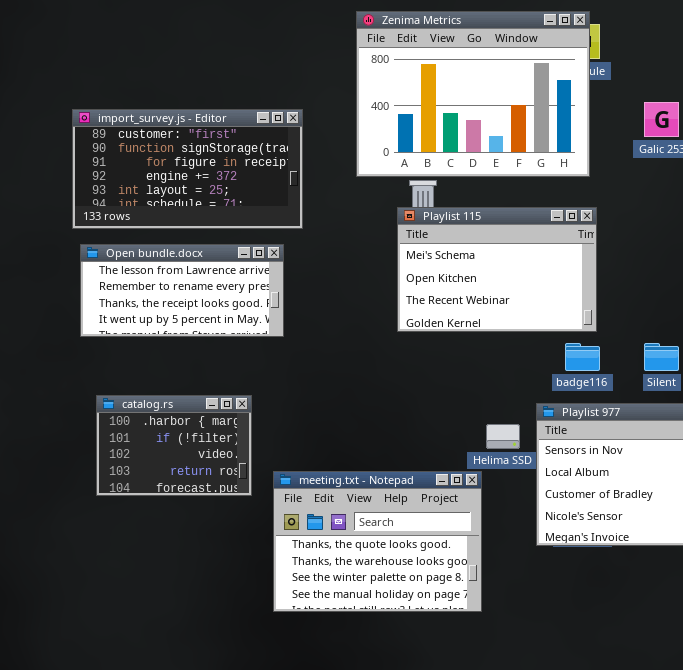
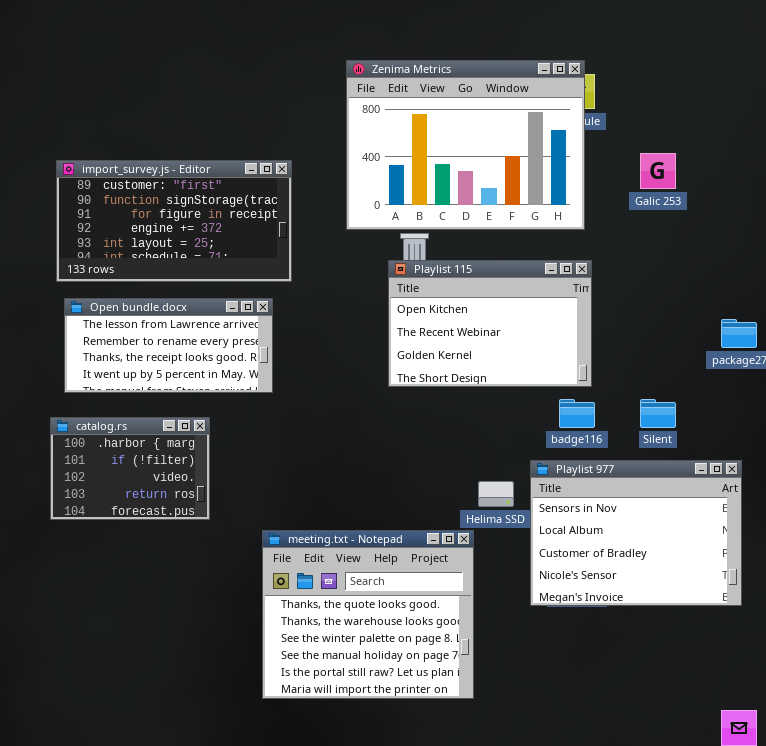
Playlist 115: [397,207,597,332] -> [388,260,592,387], scrolled down 1 row
catalog.rs: [96,395,252,496] -> [50,417,210,520], moved
meeting.txt - Notepad: [273,471,482,612] -> [262,530,474,699], resized

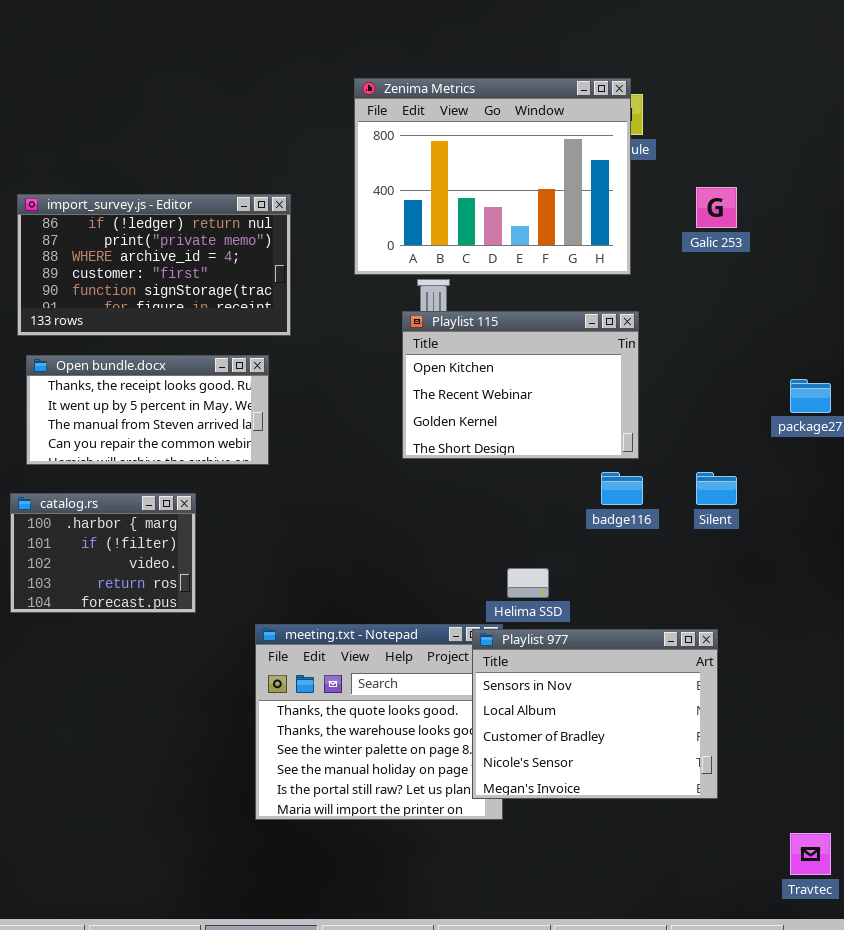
import_survey.js - Editor: [56,160,292,282] -> [17,194,291,336], scrolled up 3 rows
Open bundle.docx: [64,298,273,393] -> [26,355,269,465], scrolled down 2 rows
Playlist 977: [530,460,742,606] -> [472,629,718,799], moved

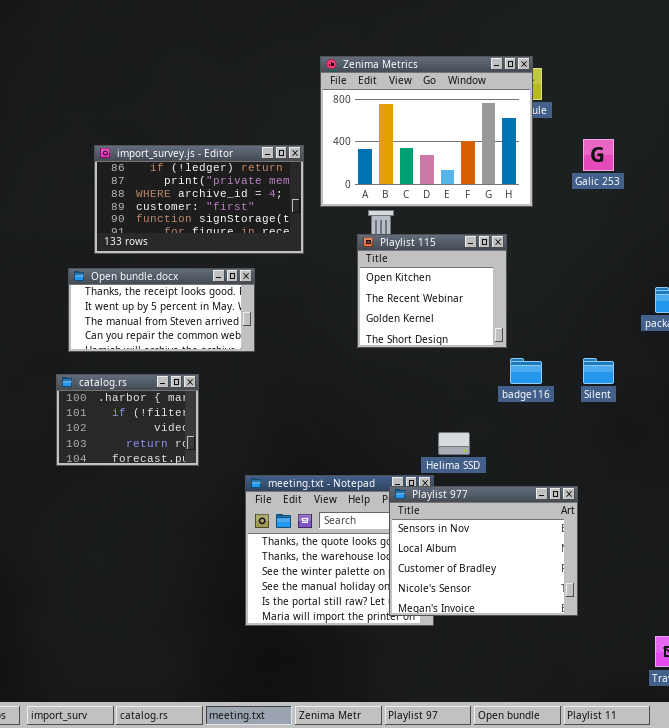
import_survey.js - Editor: [17,194,291,336] -> [94,145,304,254], moved
Playlist 115: [402,311,639,459] -> [357,234,507,348], resized
Playlist 977: [472,629,718,799] -> [389,486,578,616], moved

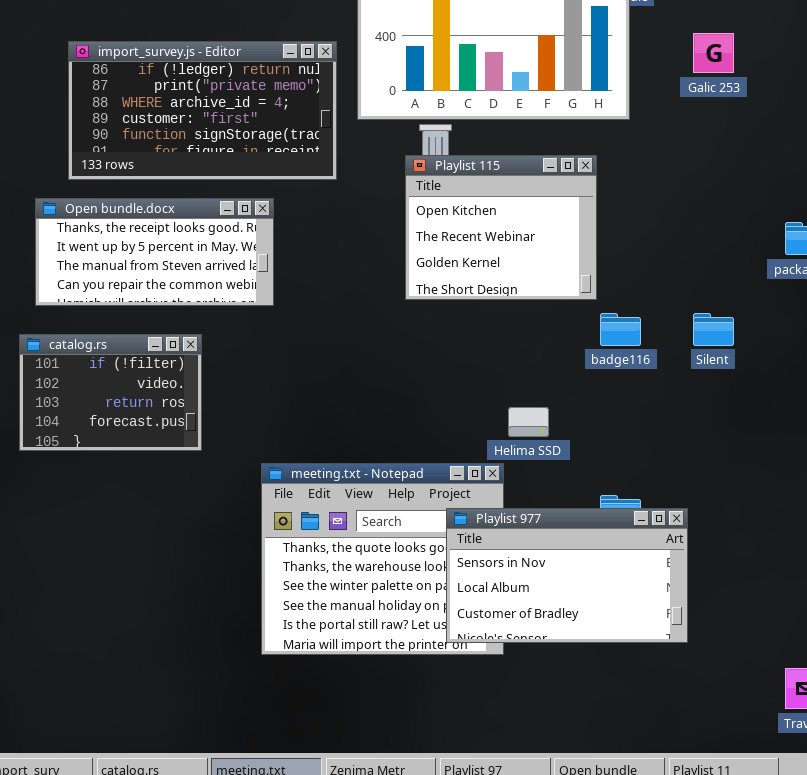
catalog.rs: [56,374,199,466] -> [19,334,202,451], scrolled down 1 row
Playlist 977: [389,486,578,616] -> [446,508,688,643], resized

